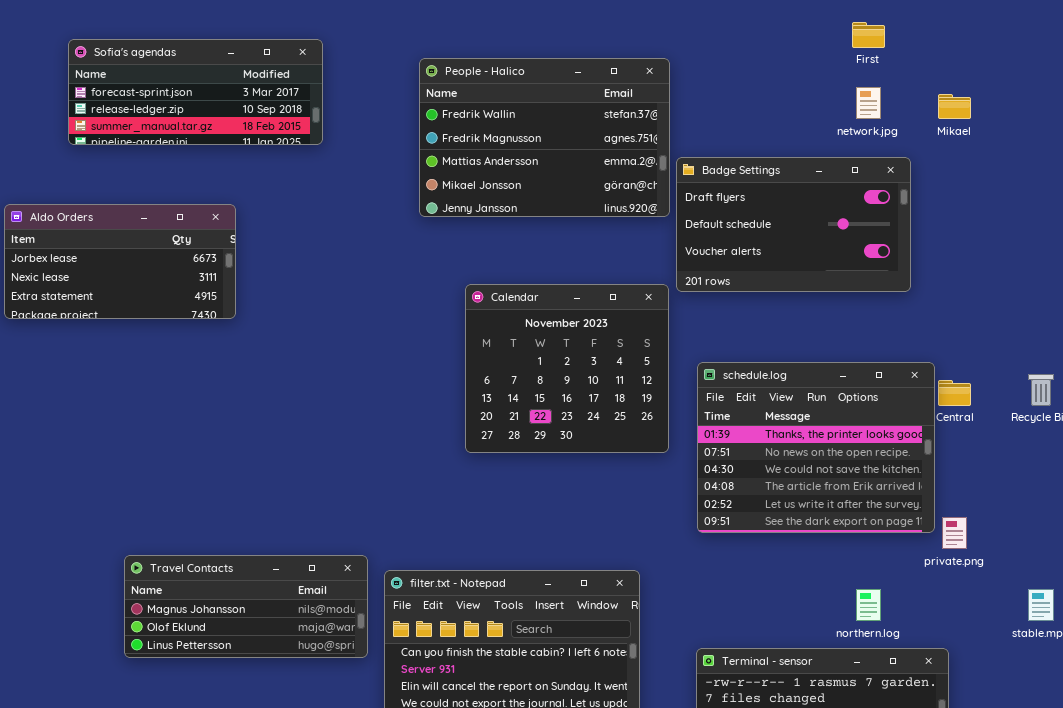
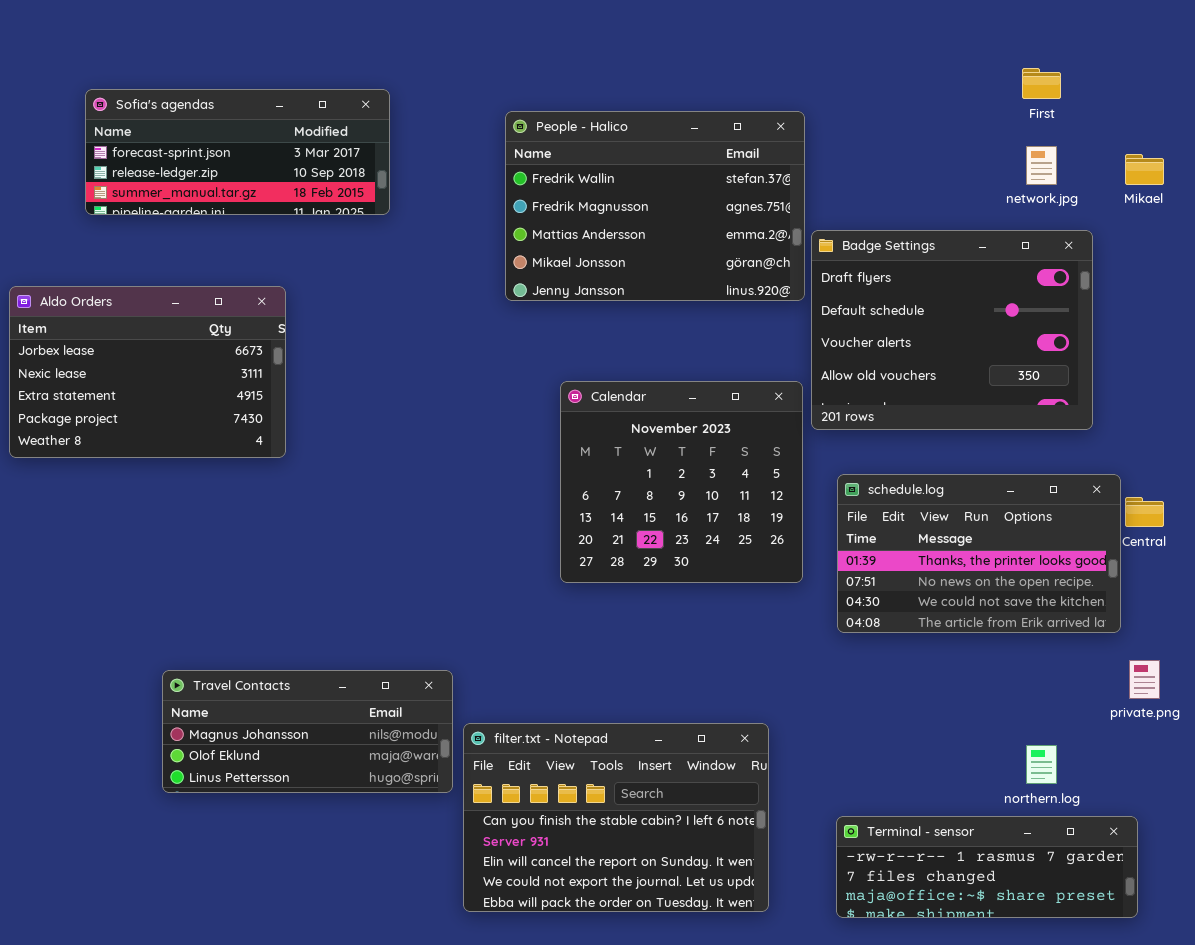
Badge Settings: [676,157,911,292] -> [811,230,1093,430], resized
Aldo Orders: [4,204,236,319] -> [9,286,286,458], resized
schedule.log: [697,362,935,533] -> [837,474,1121,633], resized
Travel Contacts: [124,555,368,658] -> [162,670,453,793], moved

